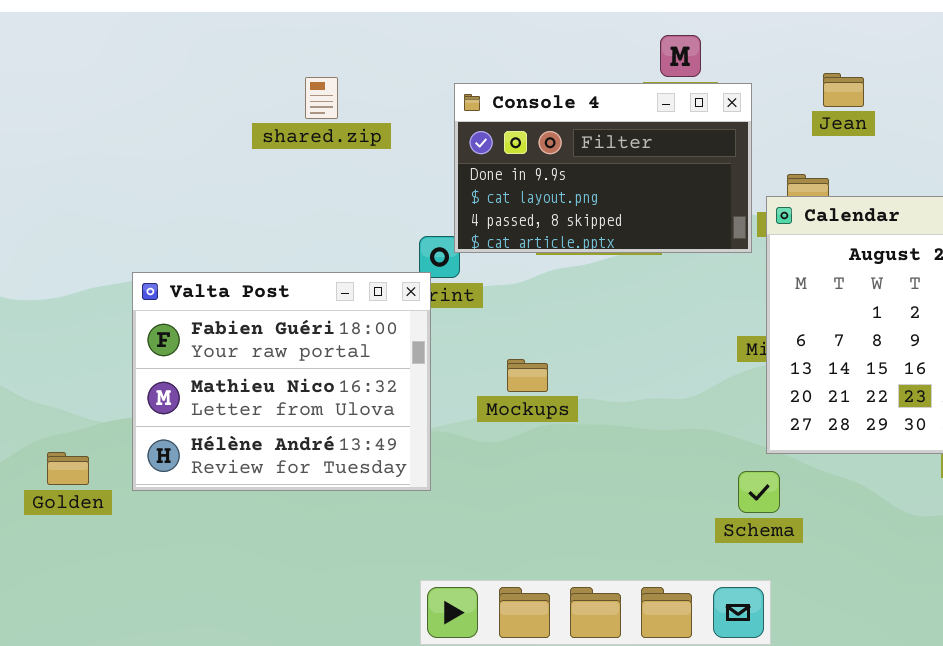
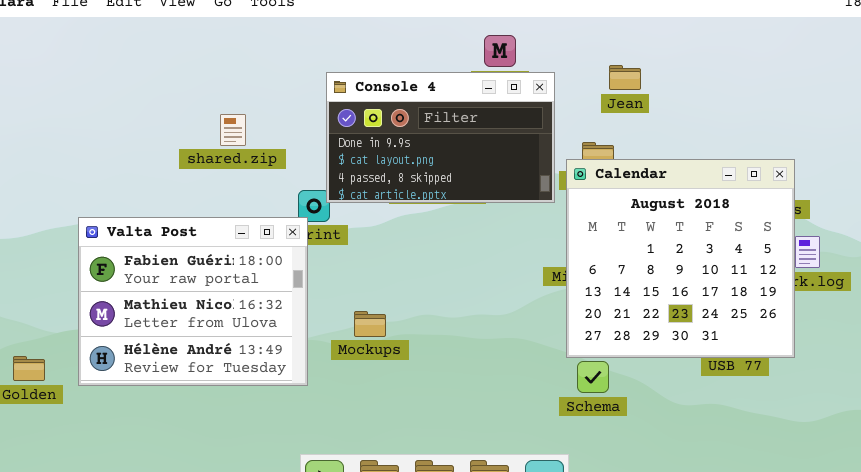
shared.zip: [305,77,338,119] -> [220,114,246,146], moved
Mockups: [507,359,548,392] -> [354,311,386,337], moved
Schema: [738,471,780,513] -> [577,361,609,393], moved

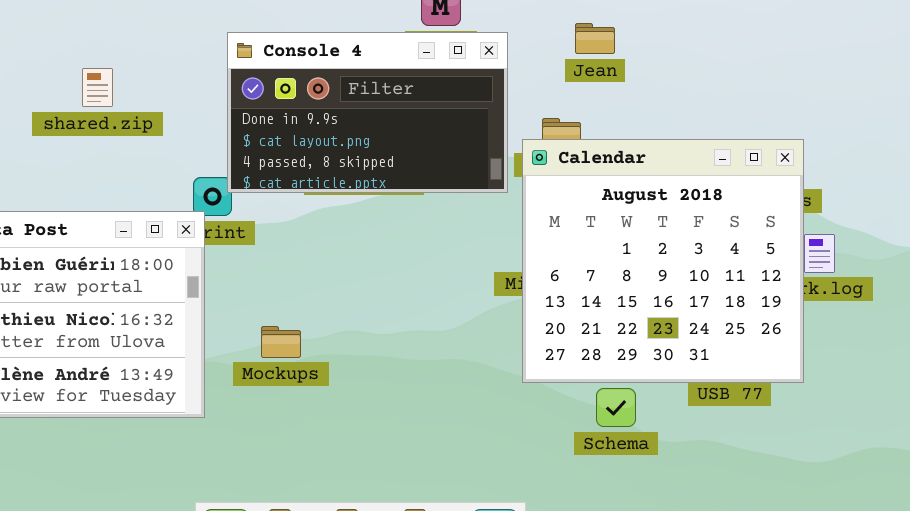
shared.zip: [220,114,246,146] -> [82,68,113,107], moved
Schema: [577,361,609,393] -> [596,388,636,427], moved

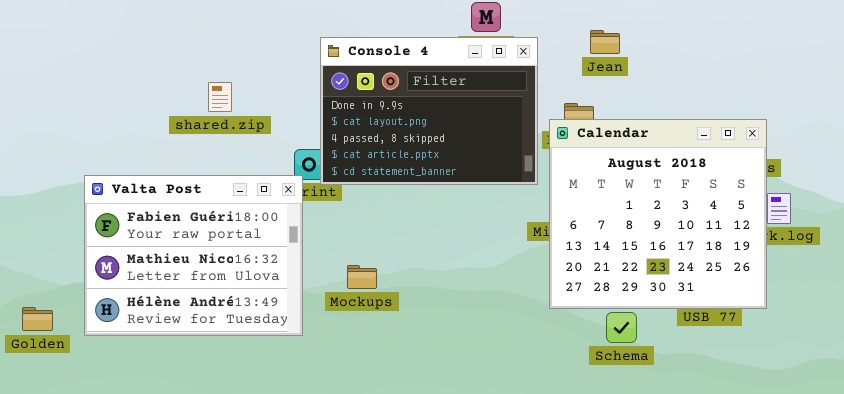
Console 4: [227,32,508,193] -> [320,37,538,185], resized
shared.zip: [82,68,113,107] -> [208,82,232,112], moved

